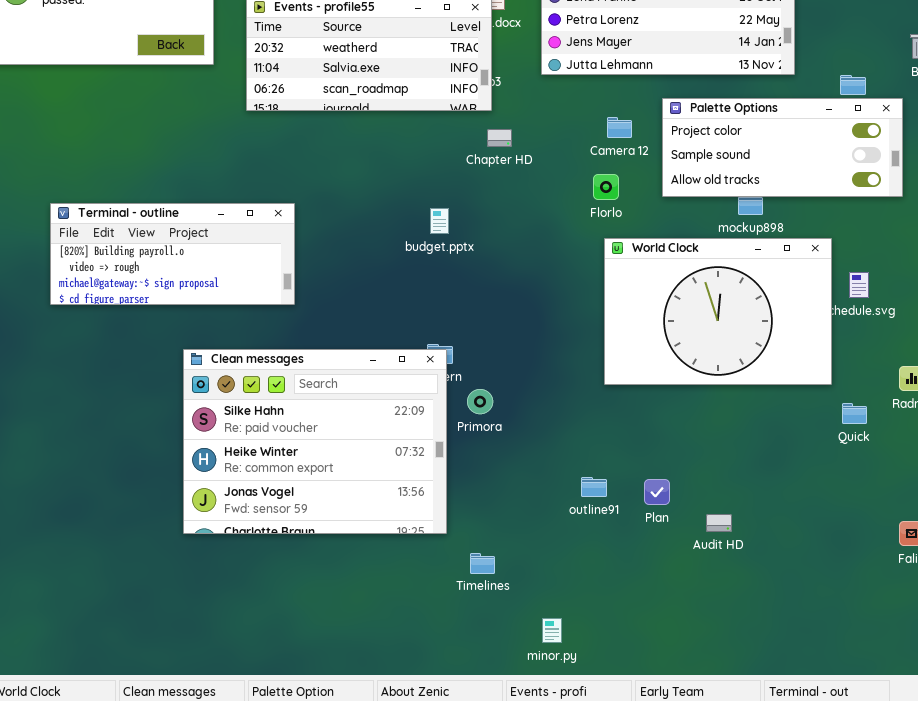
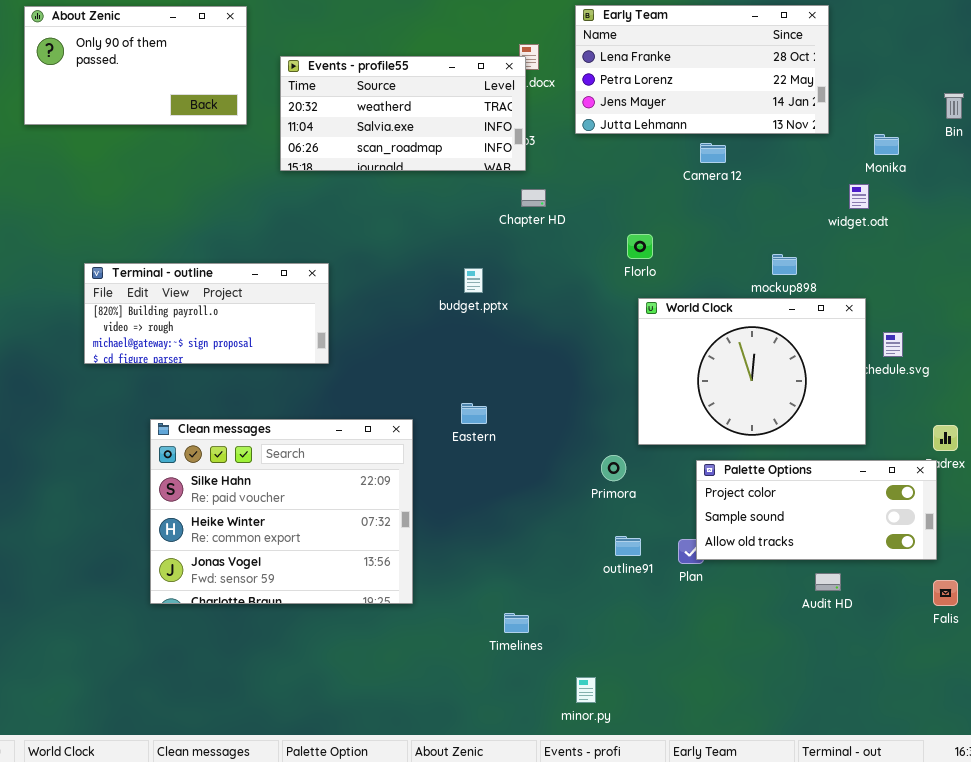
Palette Options: [662,98,903,197] -> [696,460,937,560], moved
Camera 12: [607,117,632,138] -> [700,143,726,163], moved
Clean messages: [183,349,447,534] -> [150,419,413,604], moved
Primora: [467,389,493,414] -> [601,455,626,481], moved
Audit HD: [706,514,732,532] -> [815,573,841,591], moved

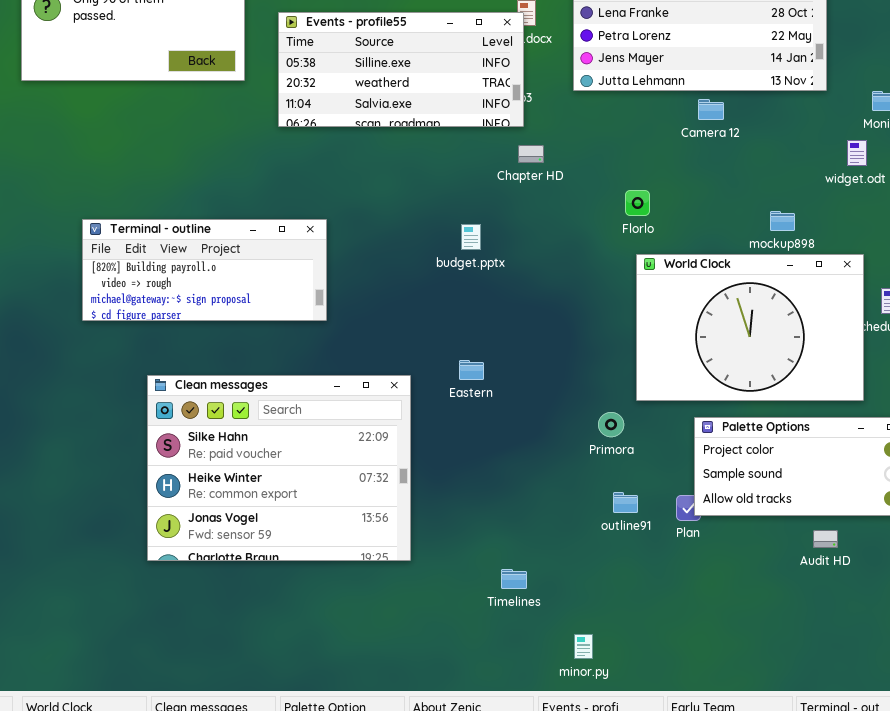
Events - profile55: [280,56,526,171] -> [278,12,524,127], scrolled up 1 row

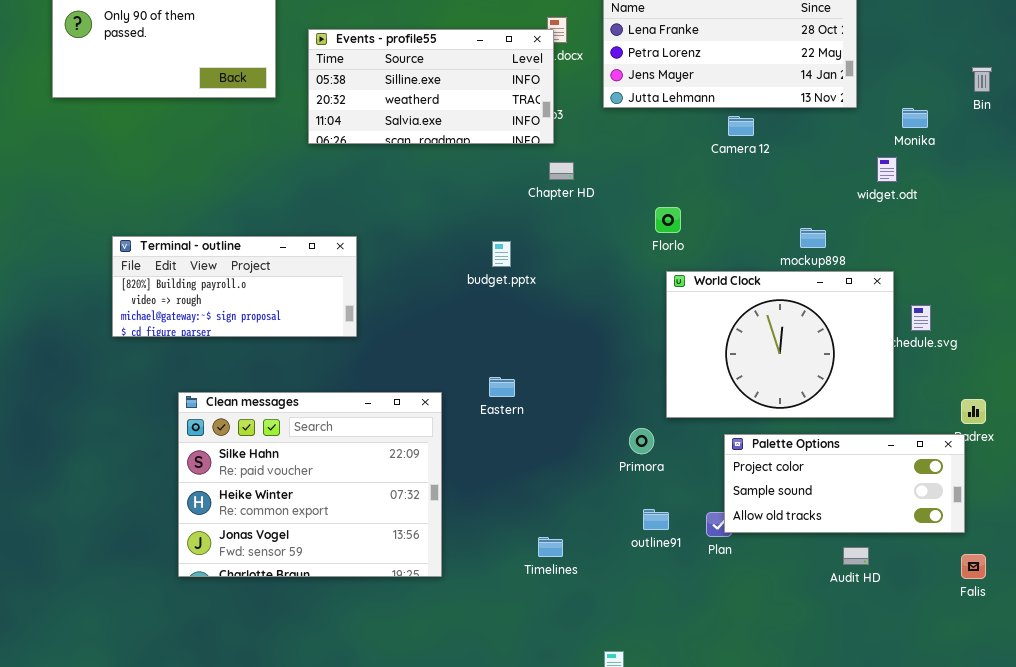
Timelines: [501,569,527,589] -> [538,537,563,557], moved

